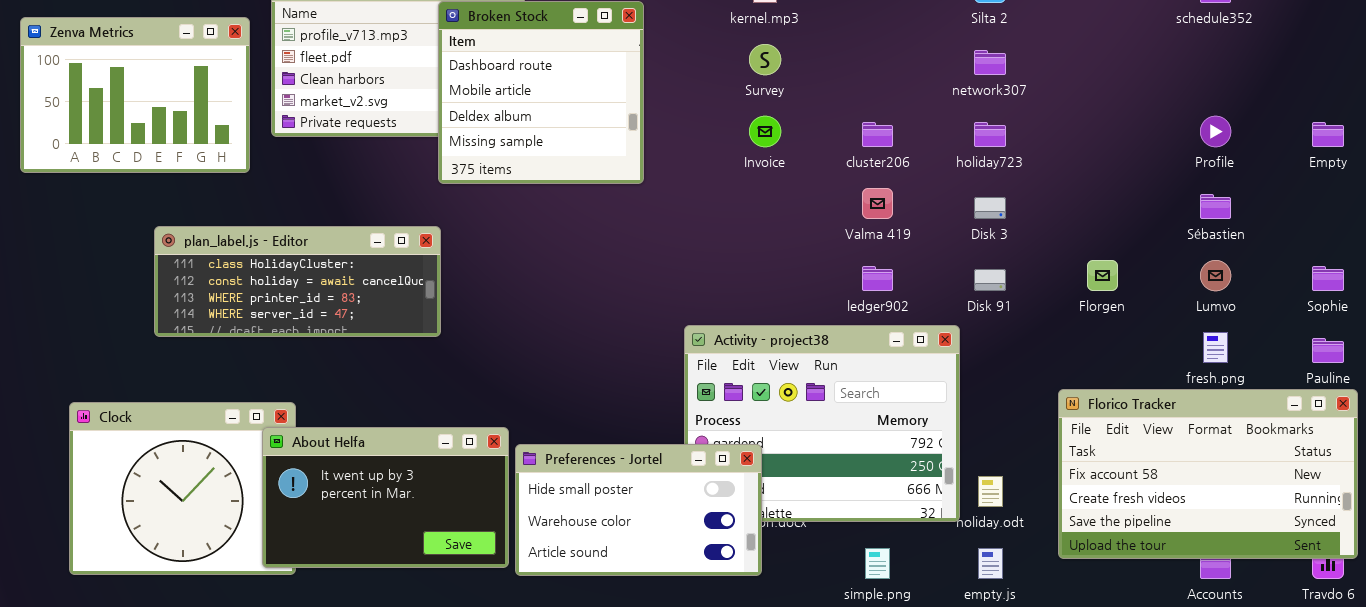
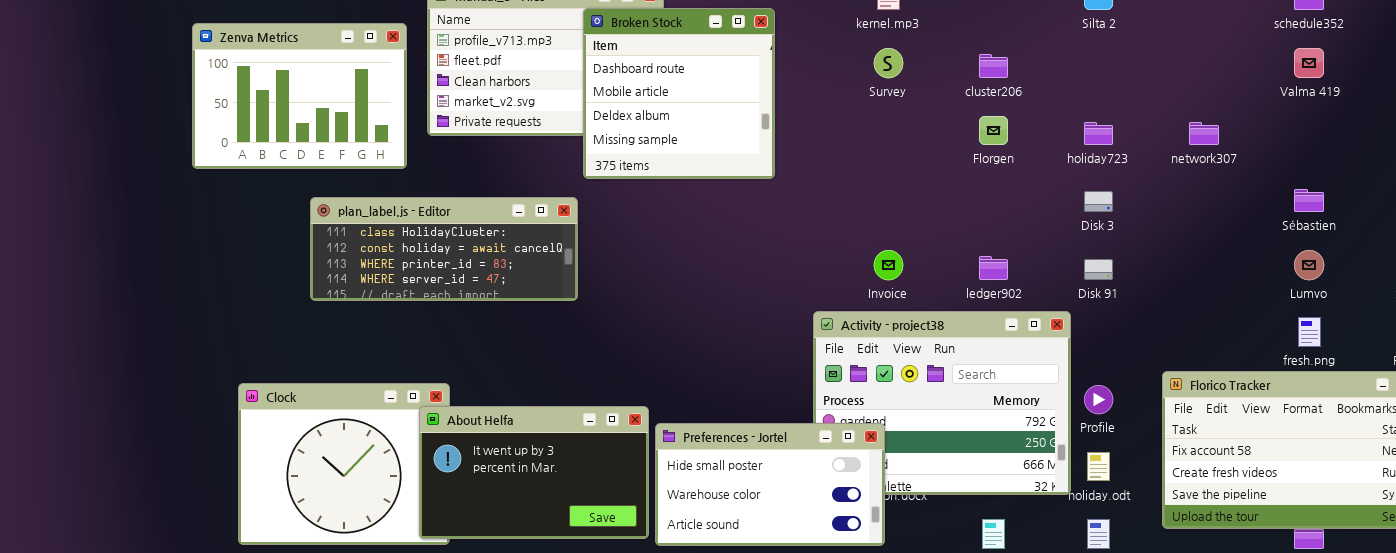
network307: [974,50,1006,75] -> [1189,122,1219,145], moved
Invoice: [749,116,781,147] -> [874,250,903,280], moved
Profile: [1200,116,1231,147] -> [1084,385,1113,414], moved
cluster206: [862,122,893,147] -> [979,54,1008,78], moved
Valma 419: [862,188,893,219] -> [1294,48,1324,78], moved
plan_label.js - Editor: [154,226,441,337] -> [310,197,578,301], moved
Florgen: [1087,260,1118,291] -> [979,116,1008,145], moved

